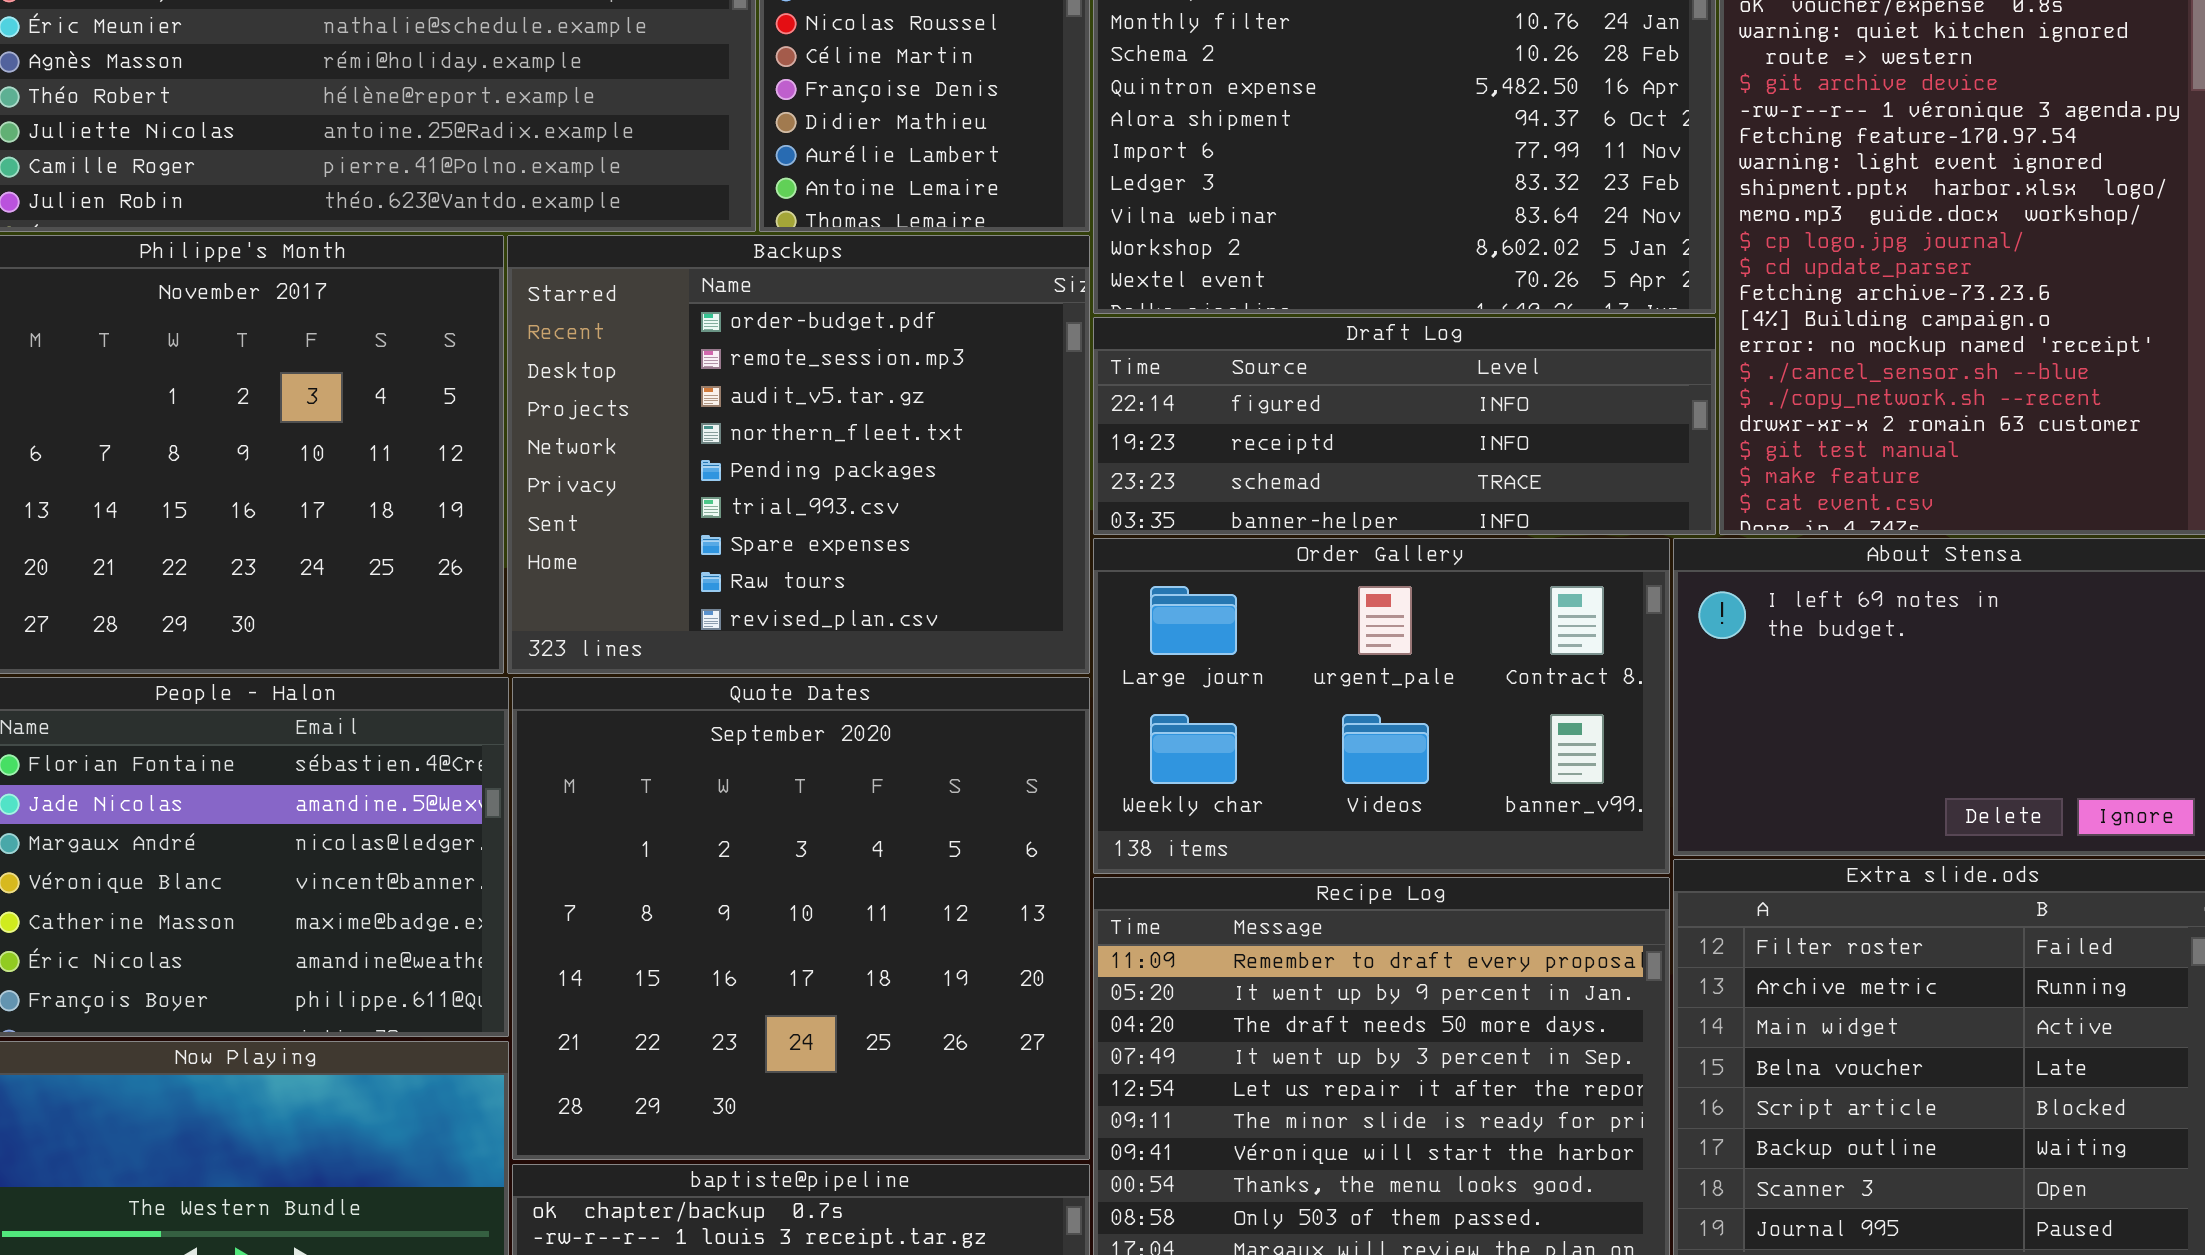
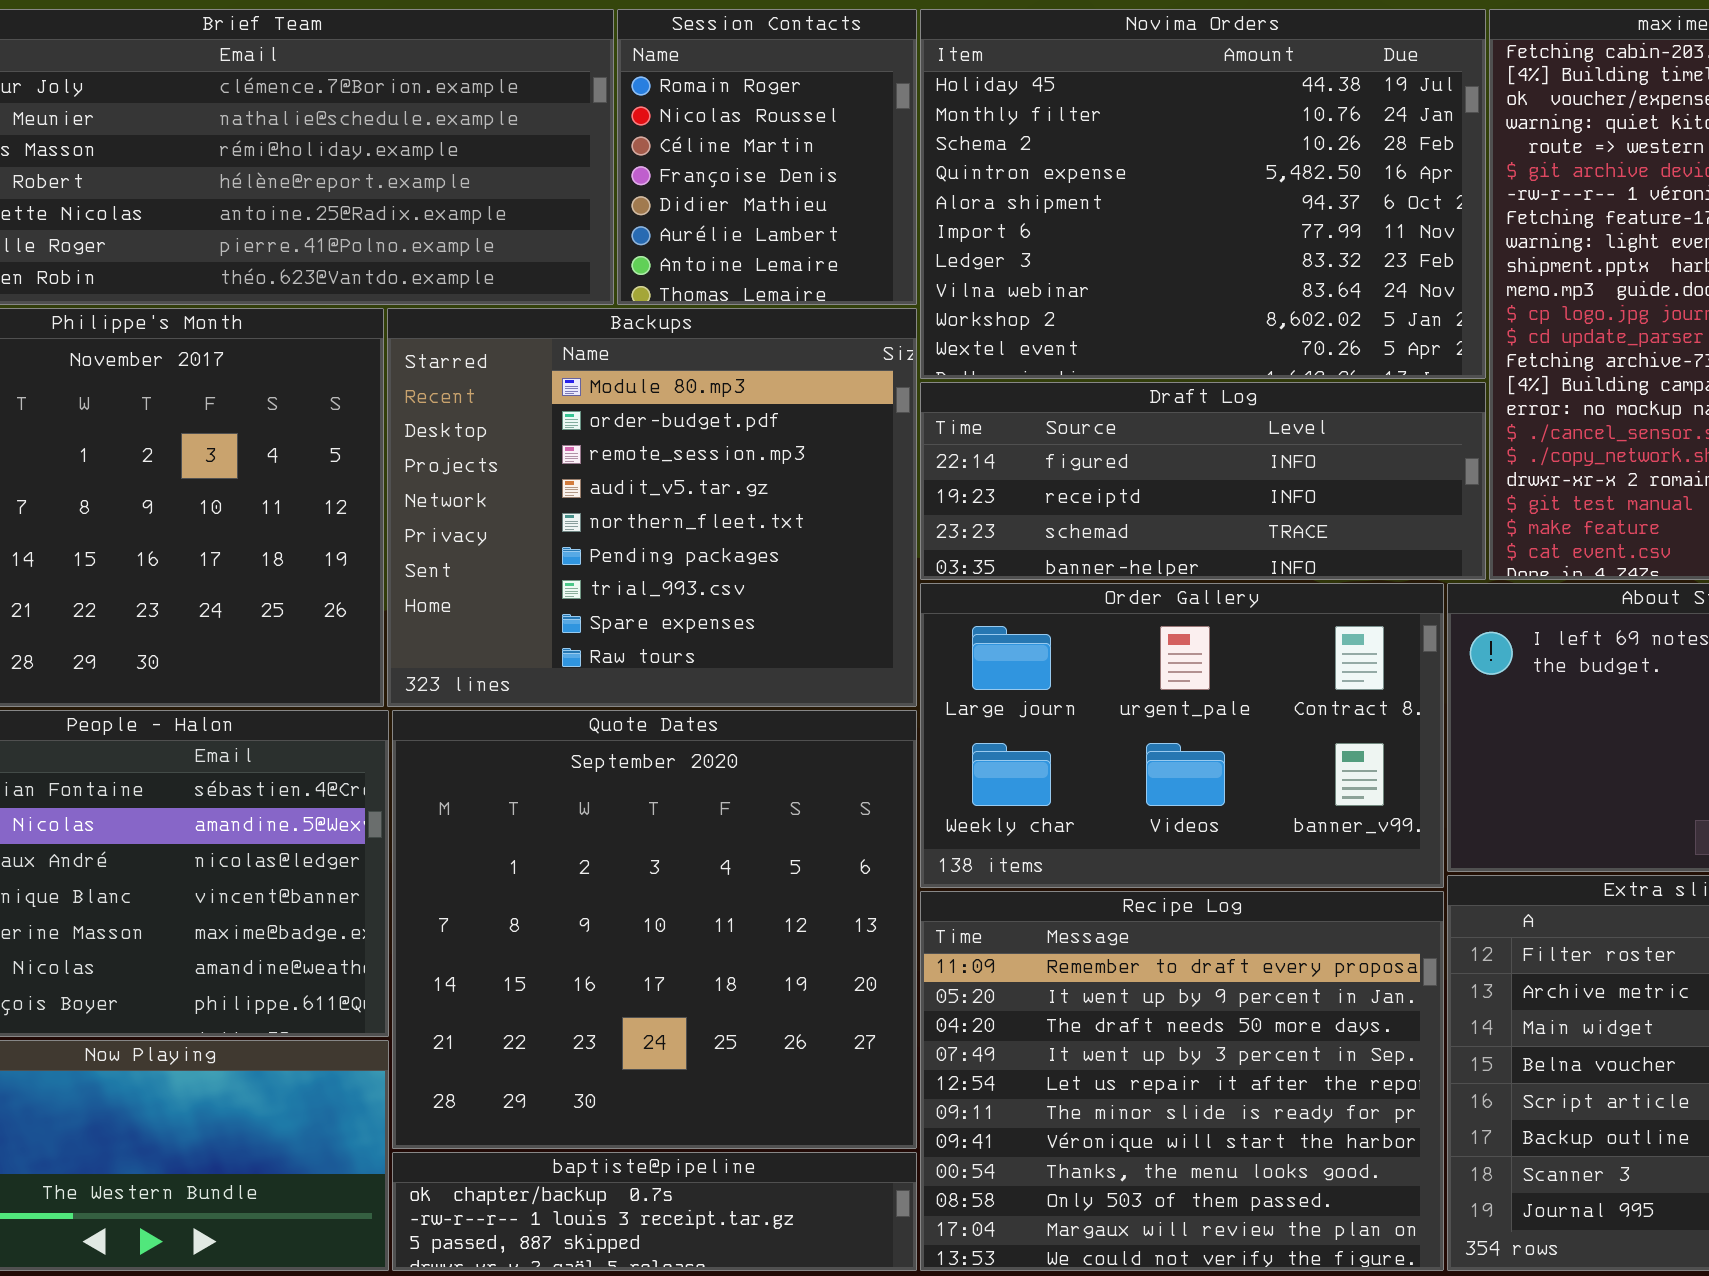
Backups: [507,235,1090,674] -> [387,308,917,707], scrolled up 1 row

